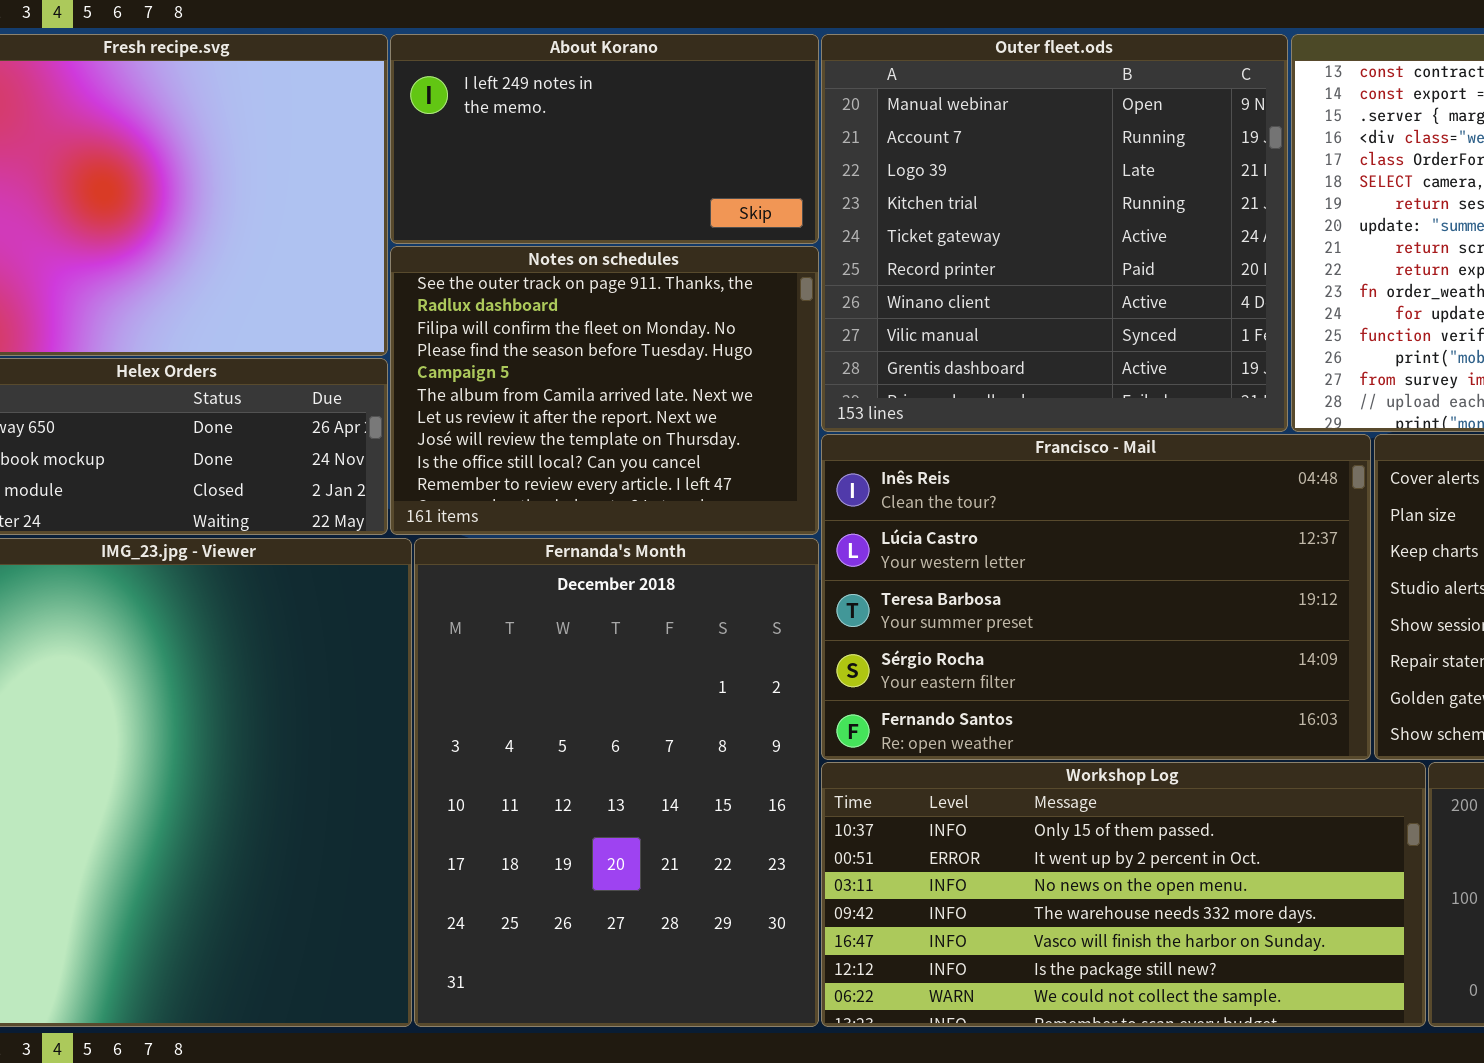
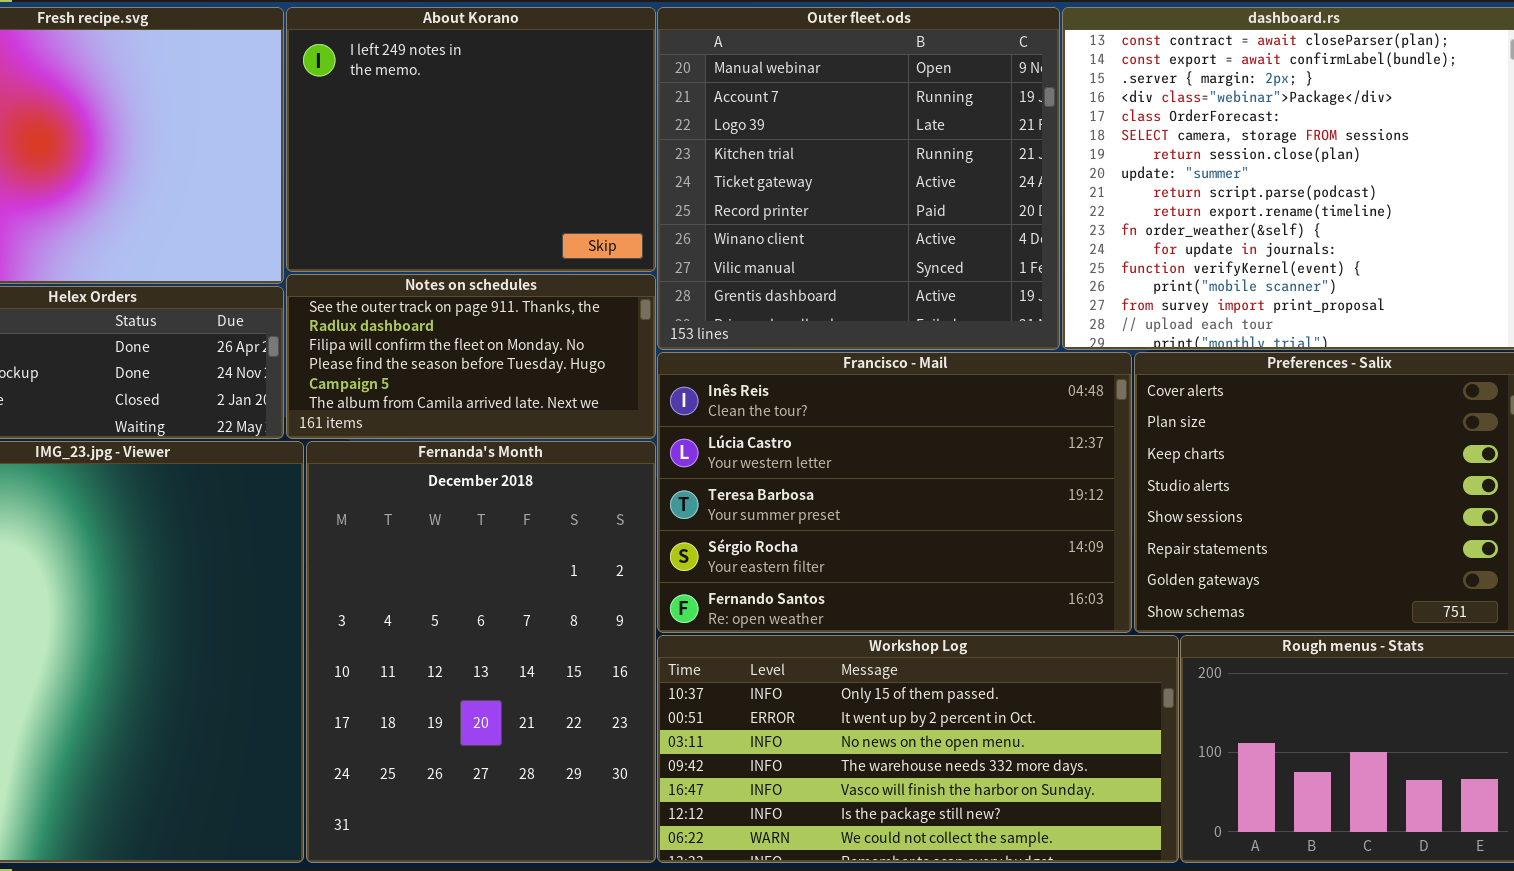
About Korano: [390,34,819,244] -> [286,7,656,272], resized
Notes on schedules: [390,246,819,535] -> [286,274,656,439], resized

